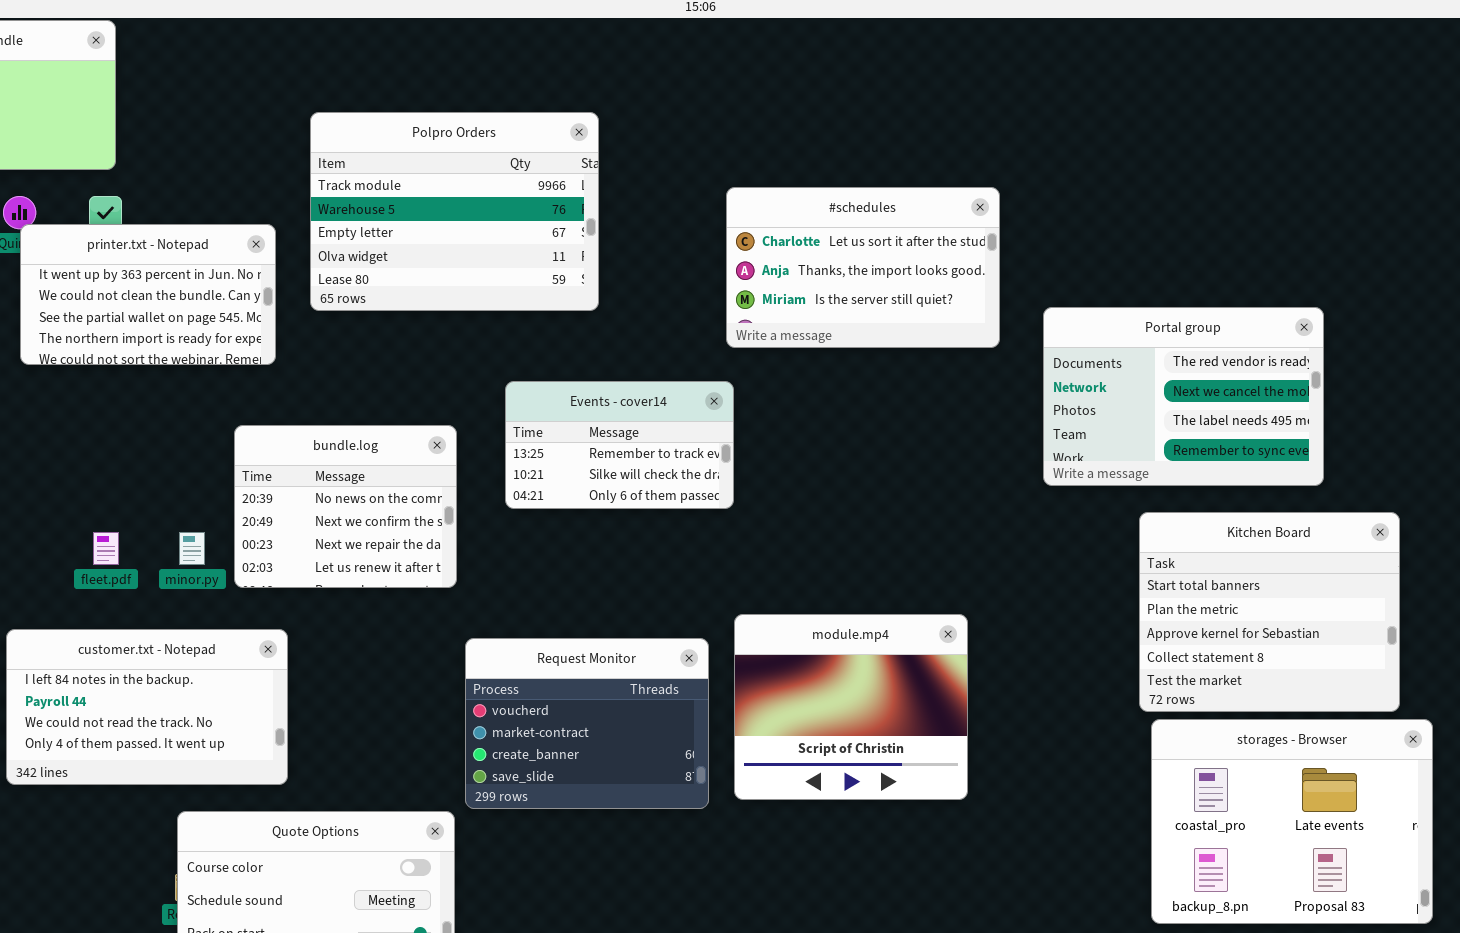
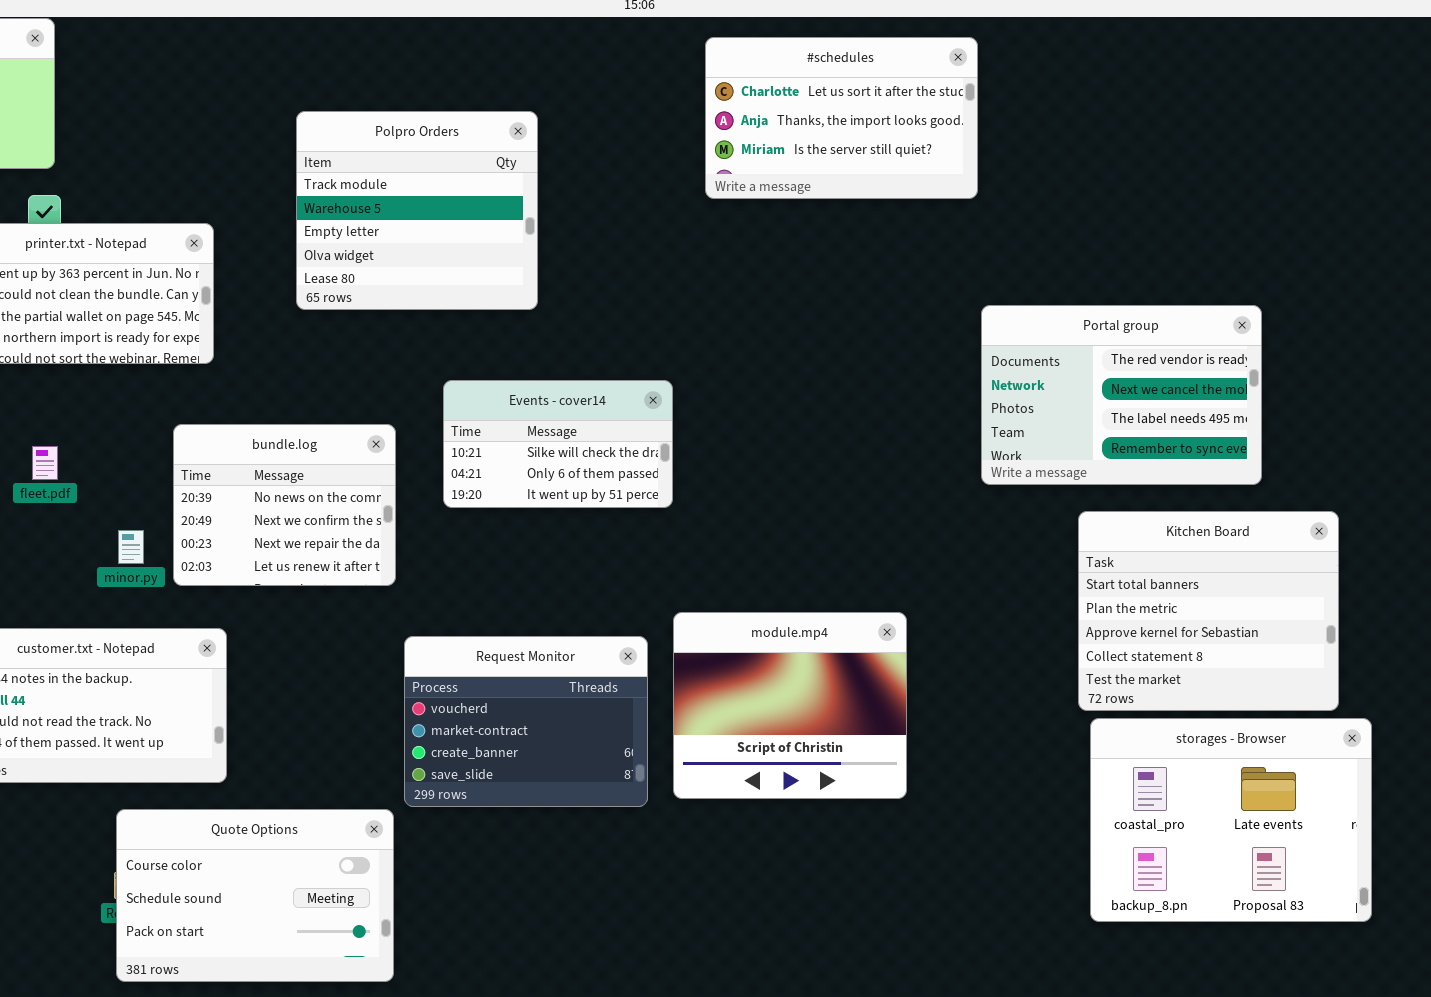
Polpro Orders: [310,112,599,311] -> [296,111,538,310], resized
#schedules: [726,187,1000,348] -> [705,37,978,199], moved
Events - cover14: [505,381,734,509] -> [443,380,673,508], scrolled down 1 row
fleet.pdf: [93,532,119,565] -> [32,446,58,480], moved

